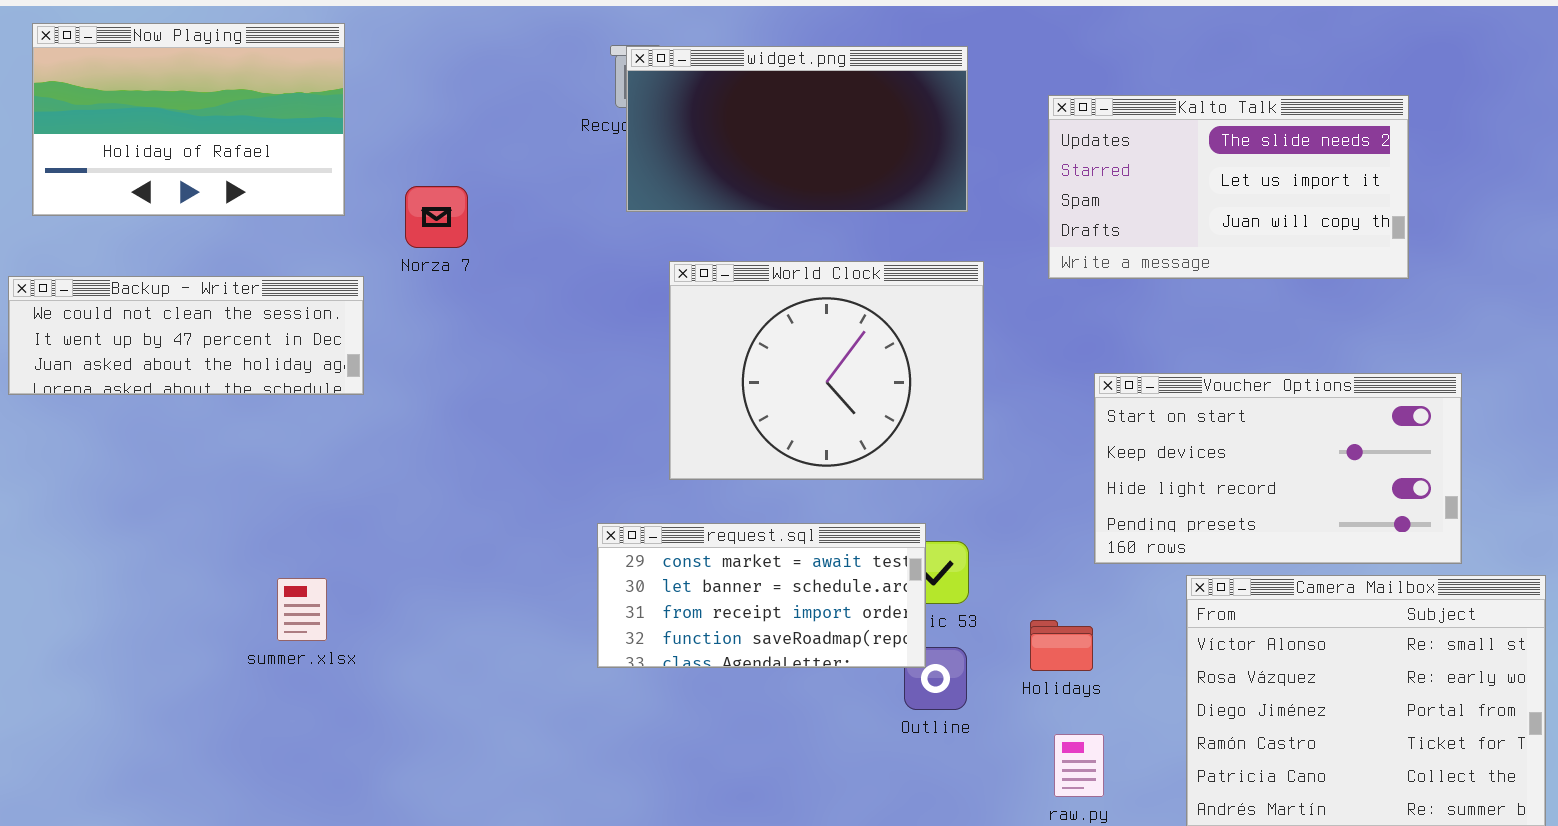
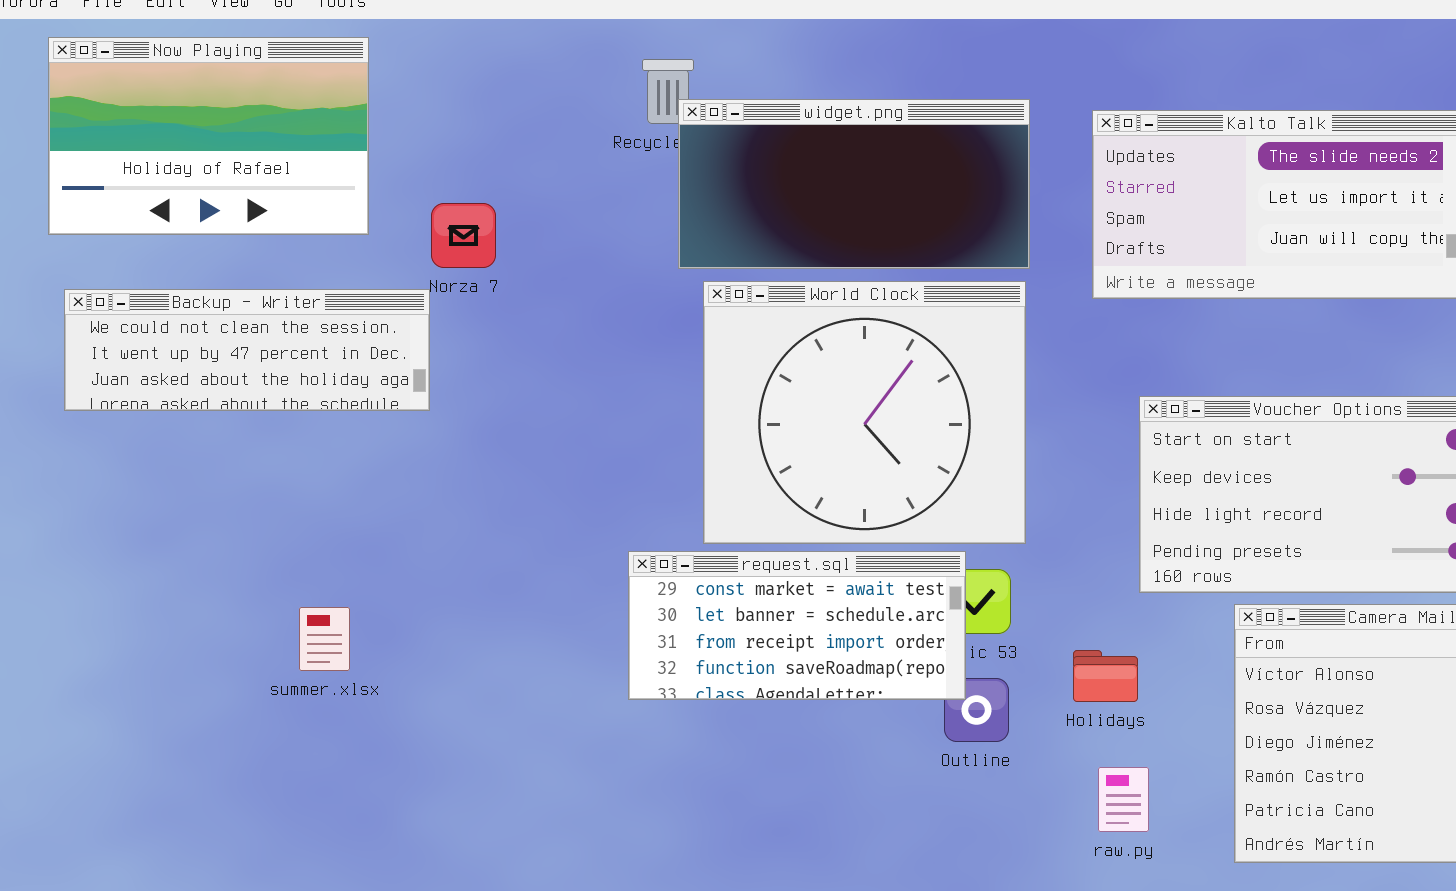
widget.png: [626,46,968,212] -> [678,99,1030,269], moved
World Clock: [669,261,984,480] -> [703,281,1026,544], resized
Backup - Writer: [8,276,364,395] -> [64,289,430,411], moved

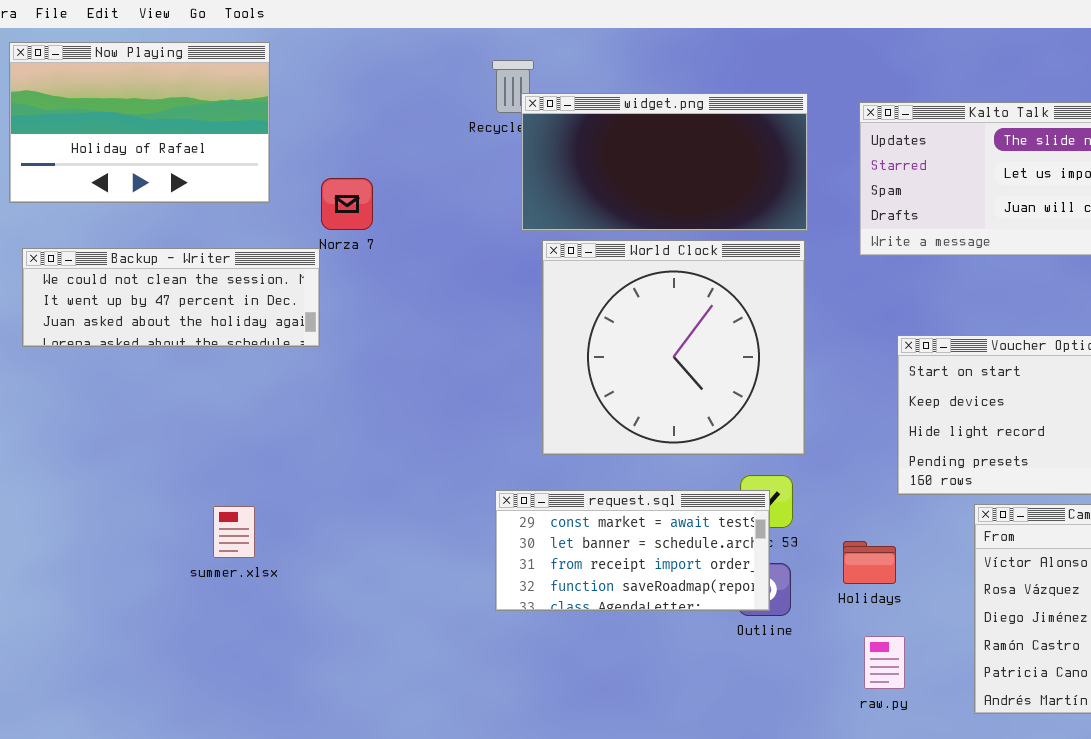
request.sql: [628,551,966,700] -> [495,490,770,611], moved

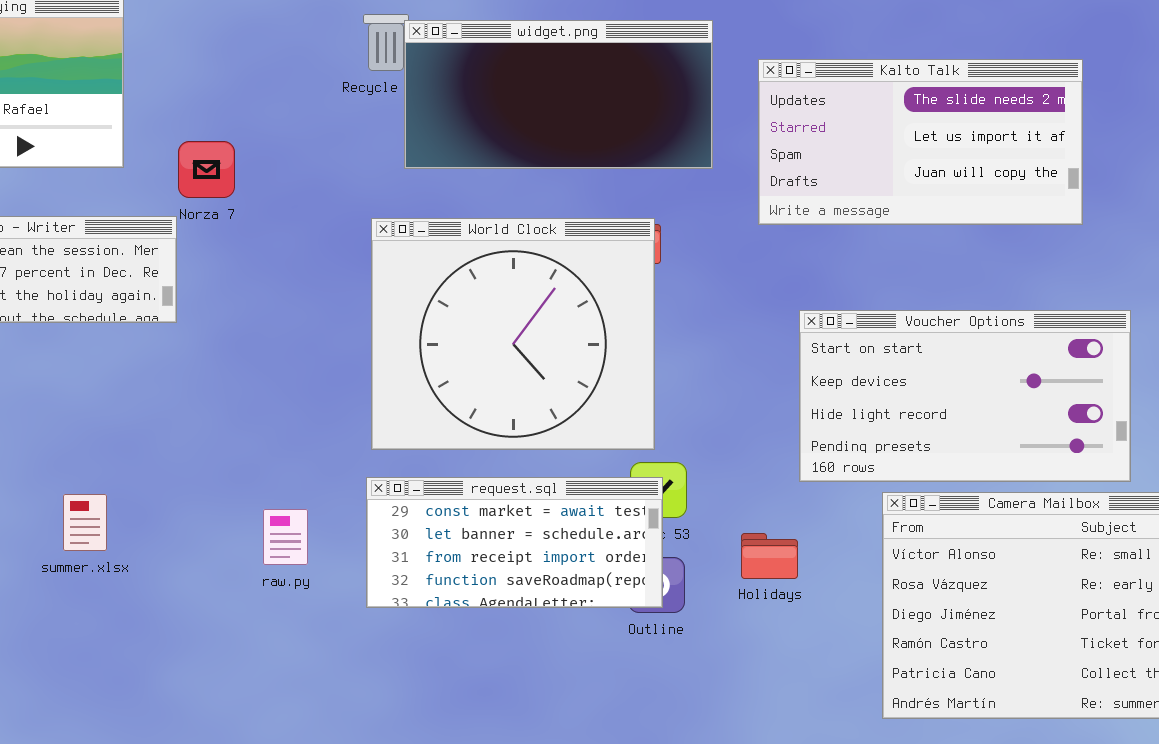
widget.png: [521,93,808,231] -> [404,20,713,169], moved
World Clock: [542,240,805,455] -> [371,218,655,450], moved
raw.py: [864,636,905,689] -> [263,509,308,565], moved

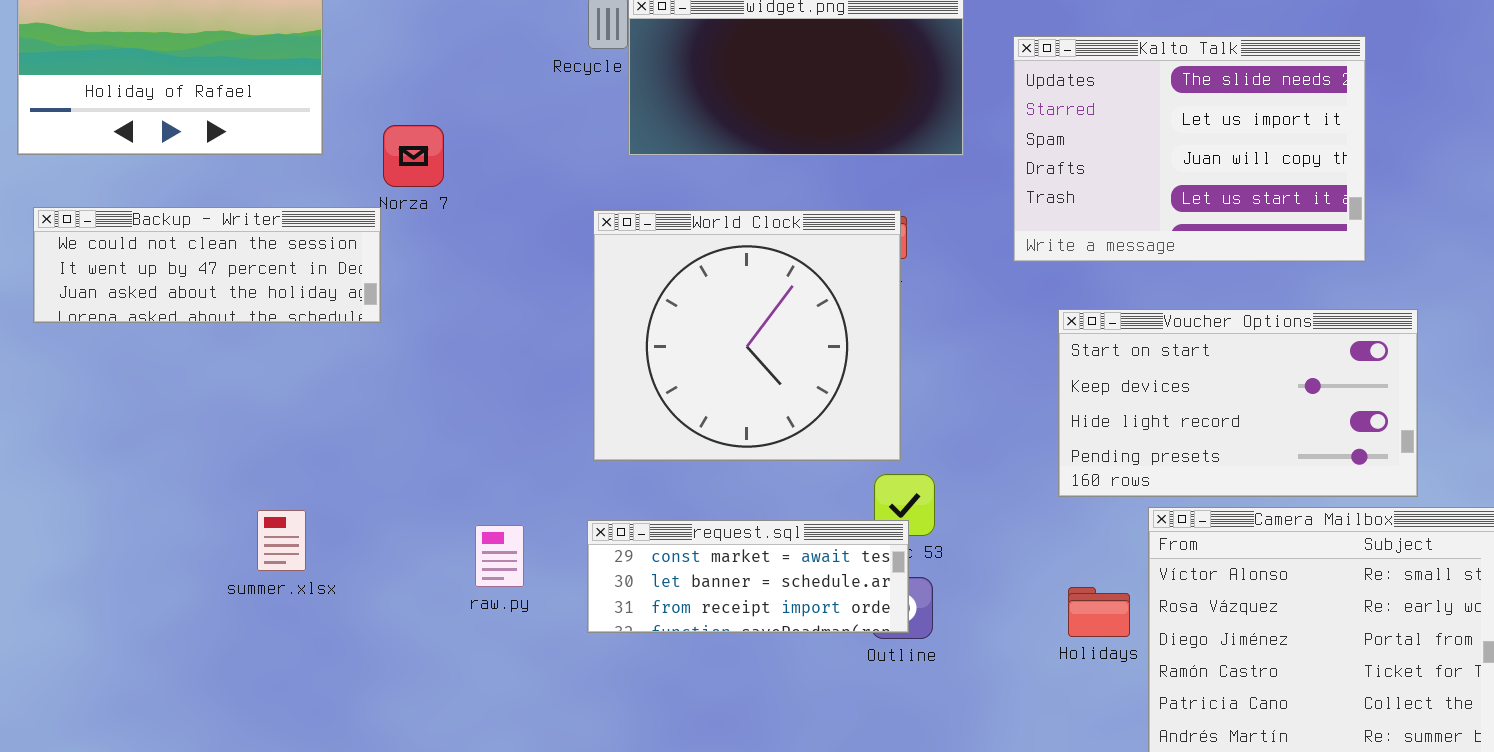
Kalto Talk: [758,59,1083,225] -> [1013,36,1366,262], resized
request.sql: [366,477,663,608] -> [587,520,909,633], resized
Holidays: [741,533,798,579] -> [1068,587,1130,637], moved

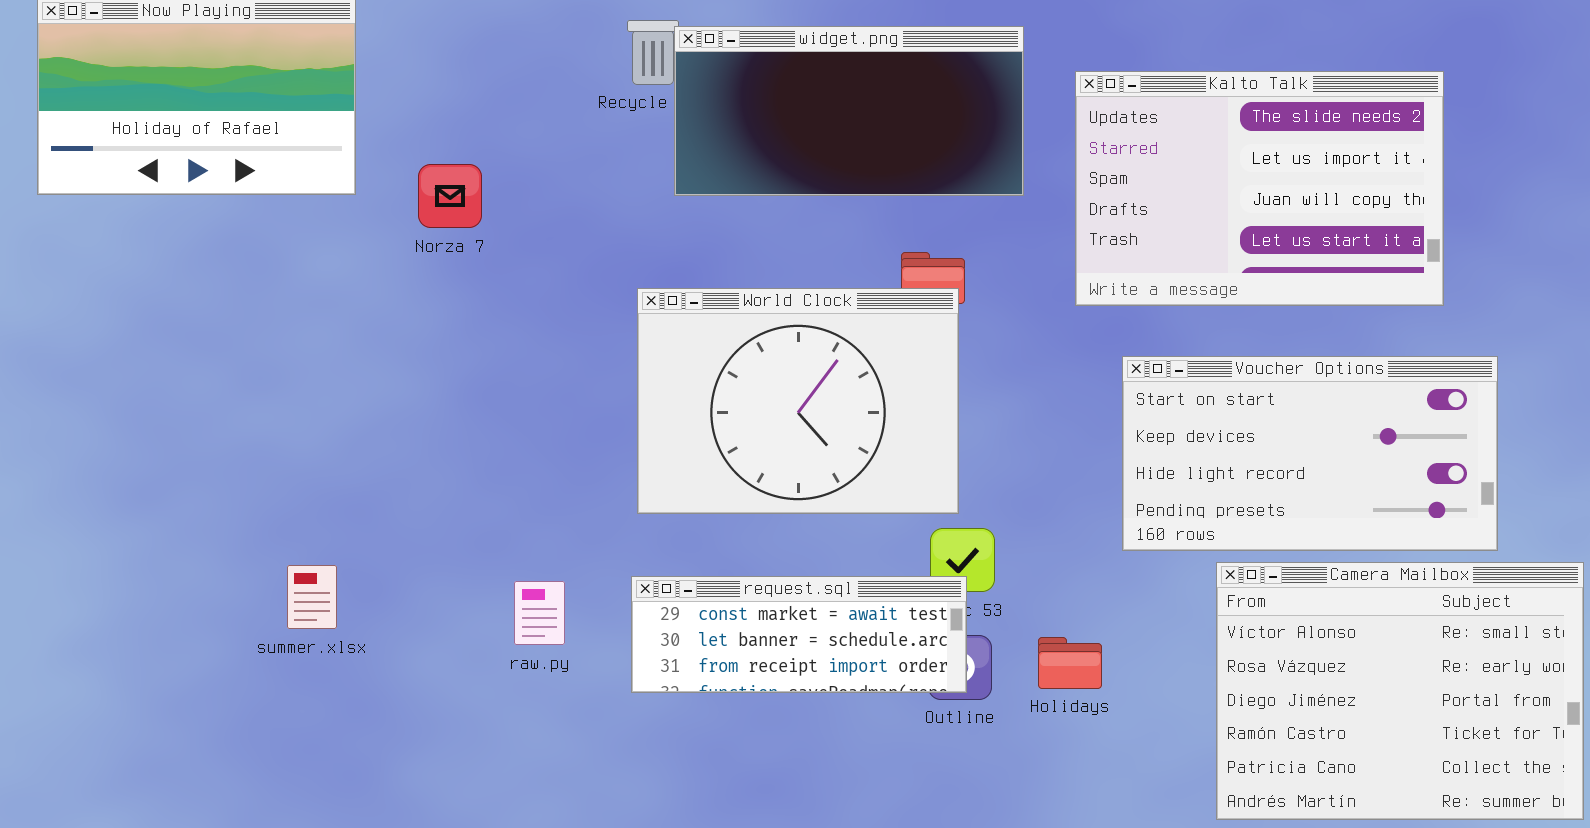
Backup - Writer: [33,207,381,323] -> none, closed
World Clock: [593,210,901,461] -> [637,288,959,514], resized
Holidays: [1068,587,1130,637] -> [1038,637,1102,689], moved

